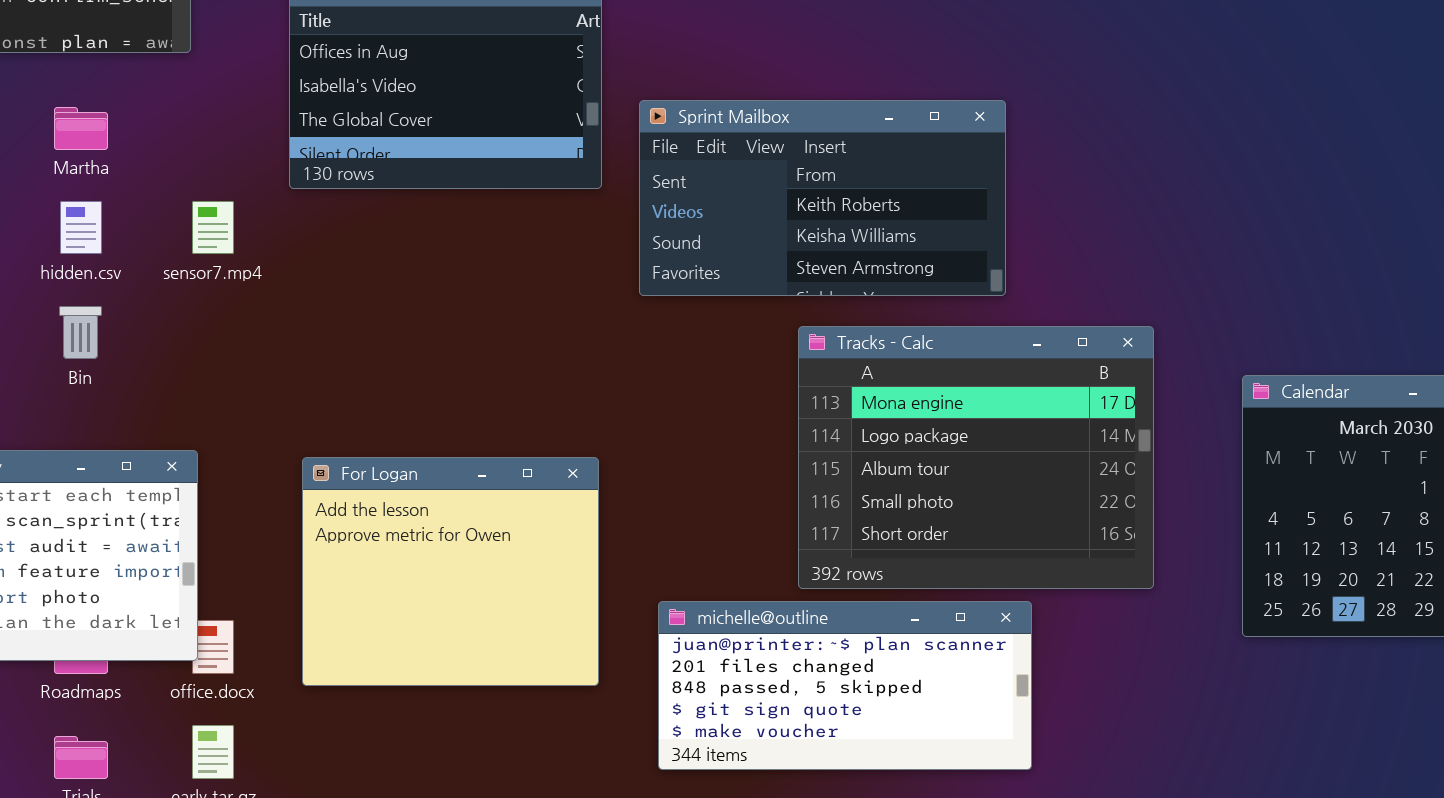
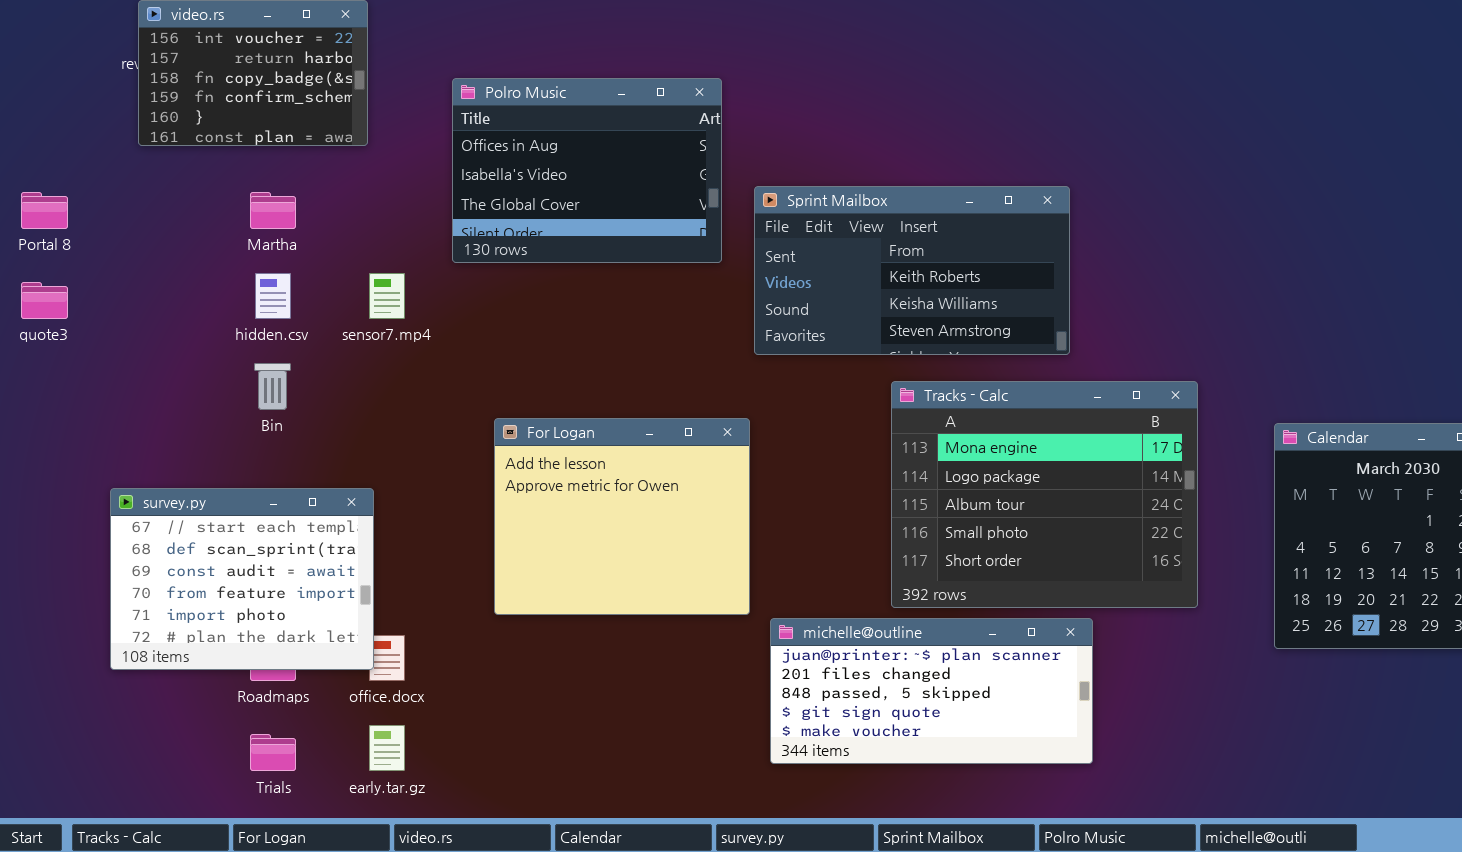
For Logan: [302,457,599,686] -> [494,418,750,615], moved

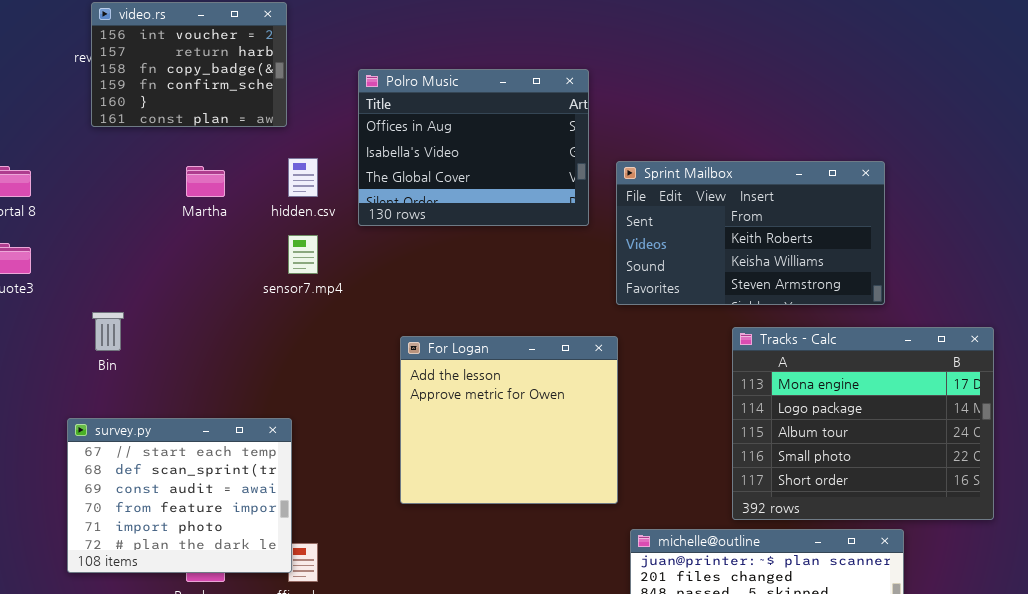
hidden.csv: [255,273,291,319] -> [288,158,318,197], moved
Bin: [254,363,291,410] -> [92,312,124,351], moved
For Logan: [494,418,750,615] -> [400,336,618,504], moved

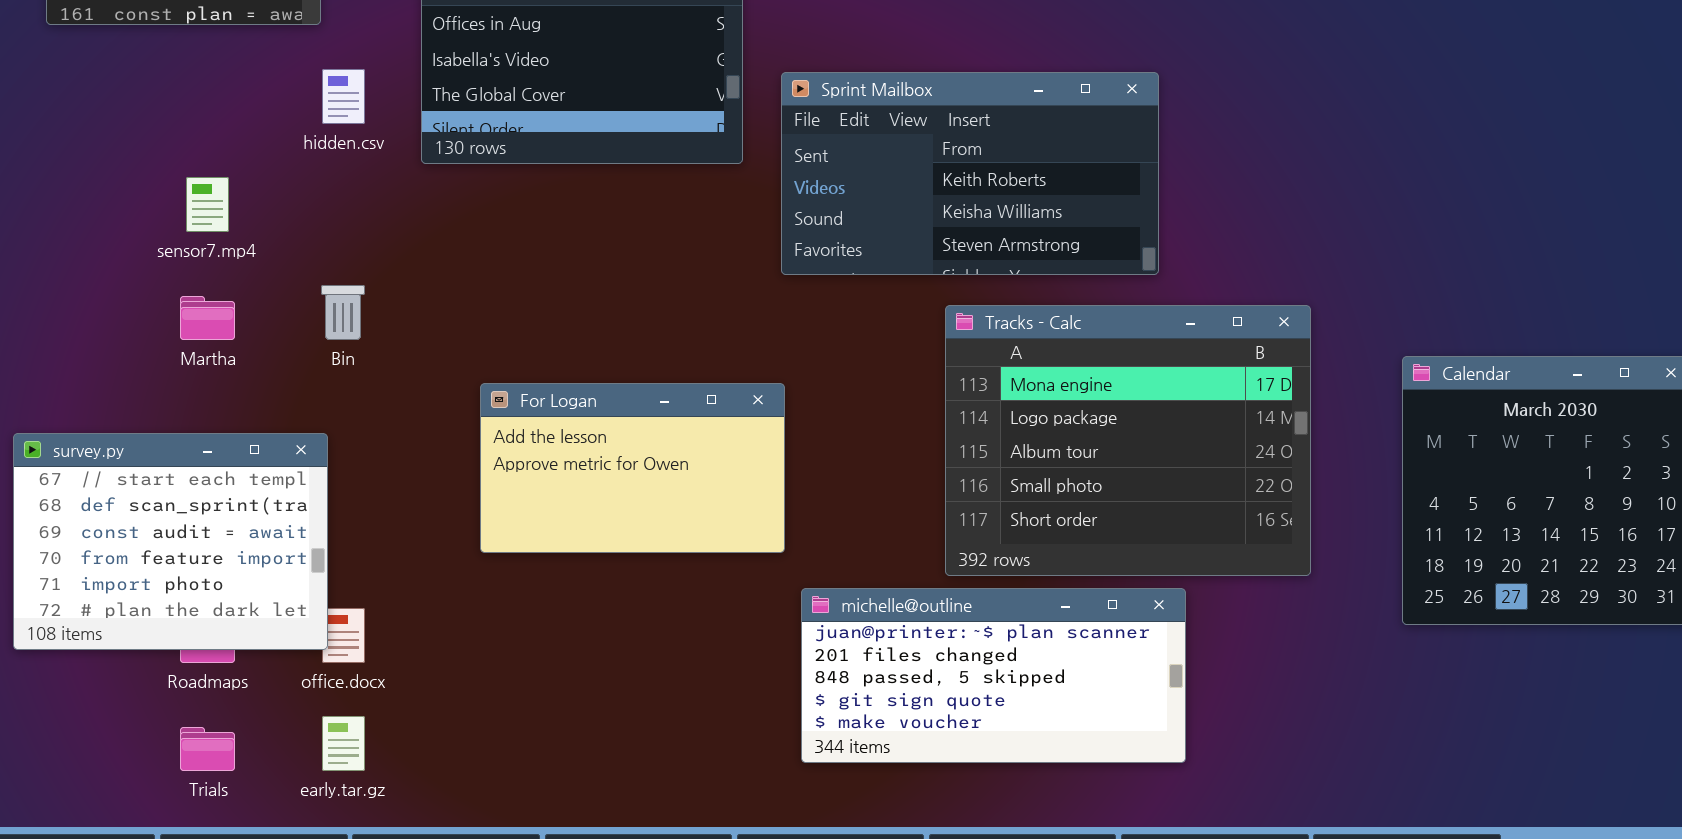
Martha: [186,166,225,197] -> [180,296,235,340], moved
sensor7.mp4: [288,235,318,274] -> [186,177,229,232], moved
Bin: [92,312,124,351] -> [321,285,365,340], moved
For Logan: [400,336,618,504] -> [480,383,785,553], resized

